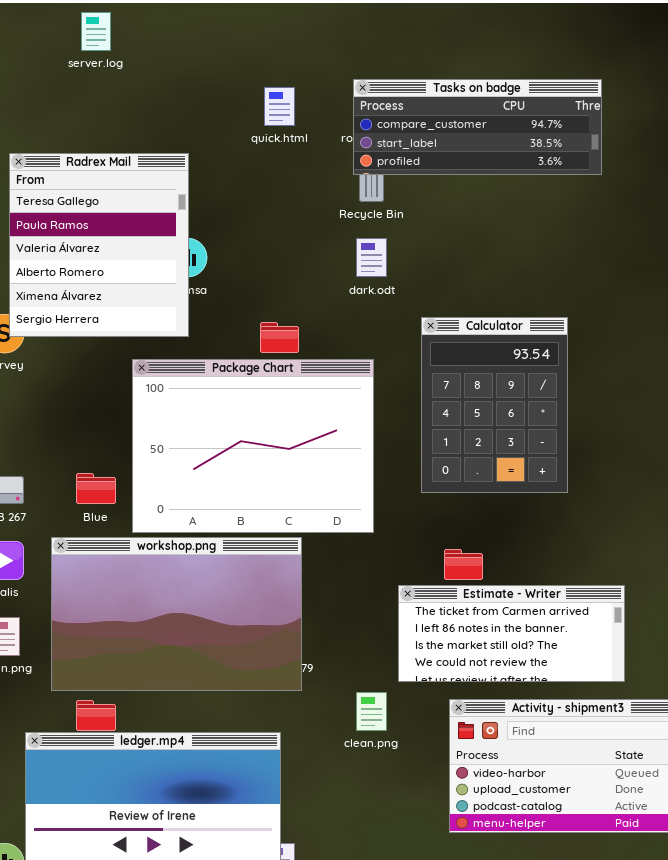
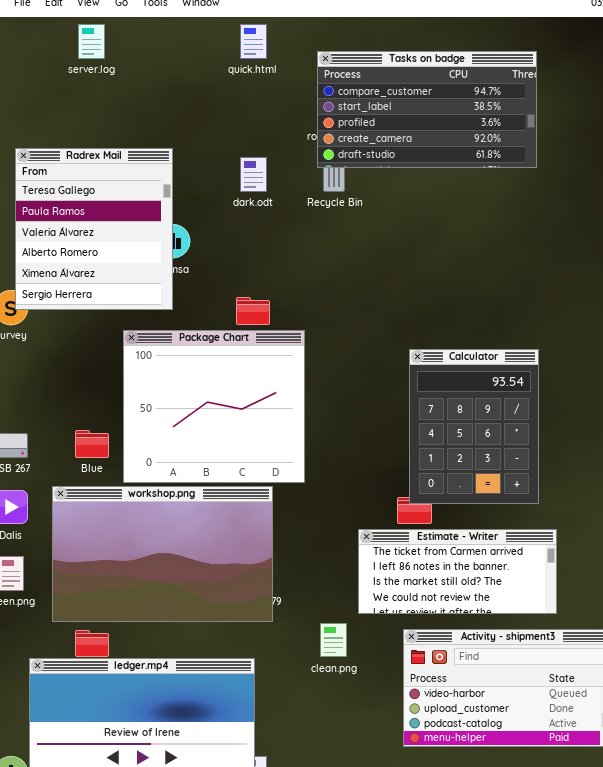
Tasks on badge: [353,79,602,175] -> [317,51,537,168], resized
quick.html: [264,87,295,126] -> [240,24,267,59], moved
dark.odt: [356,238,387,277] -> [240,157,267,192], moved
Calculator: [421,317,568,493] -> [409,349,539,504], moved
Package Chart: [132,359,374,533] -> [123,330,305,483], resized

